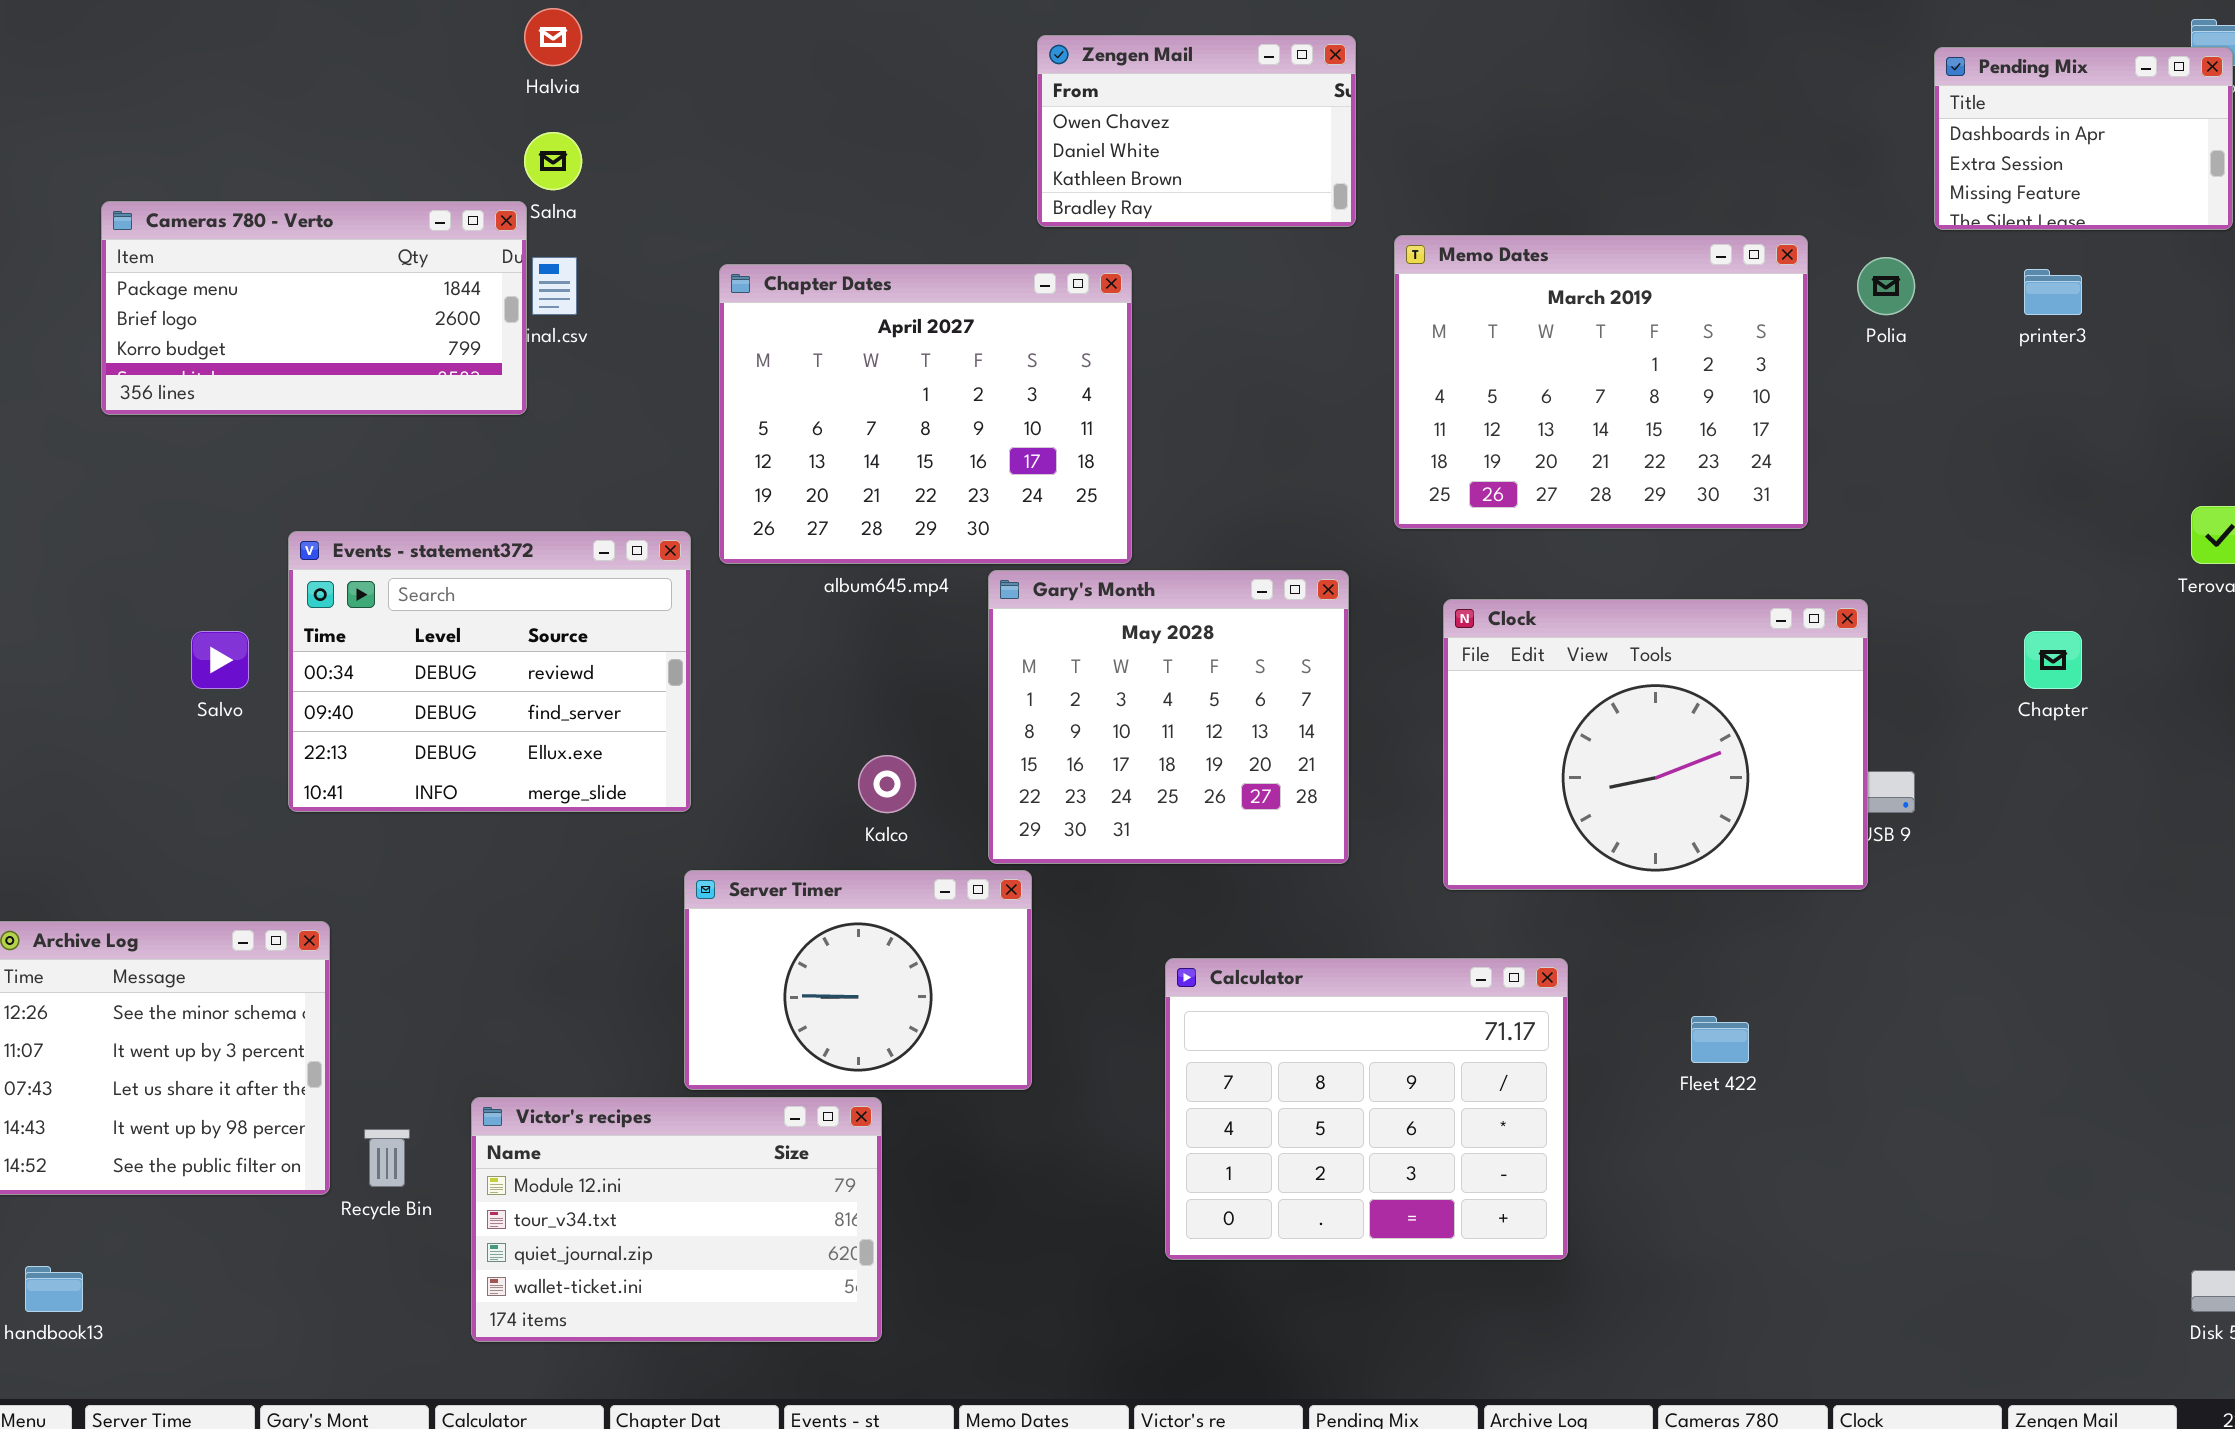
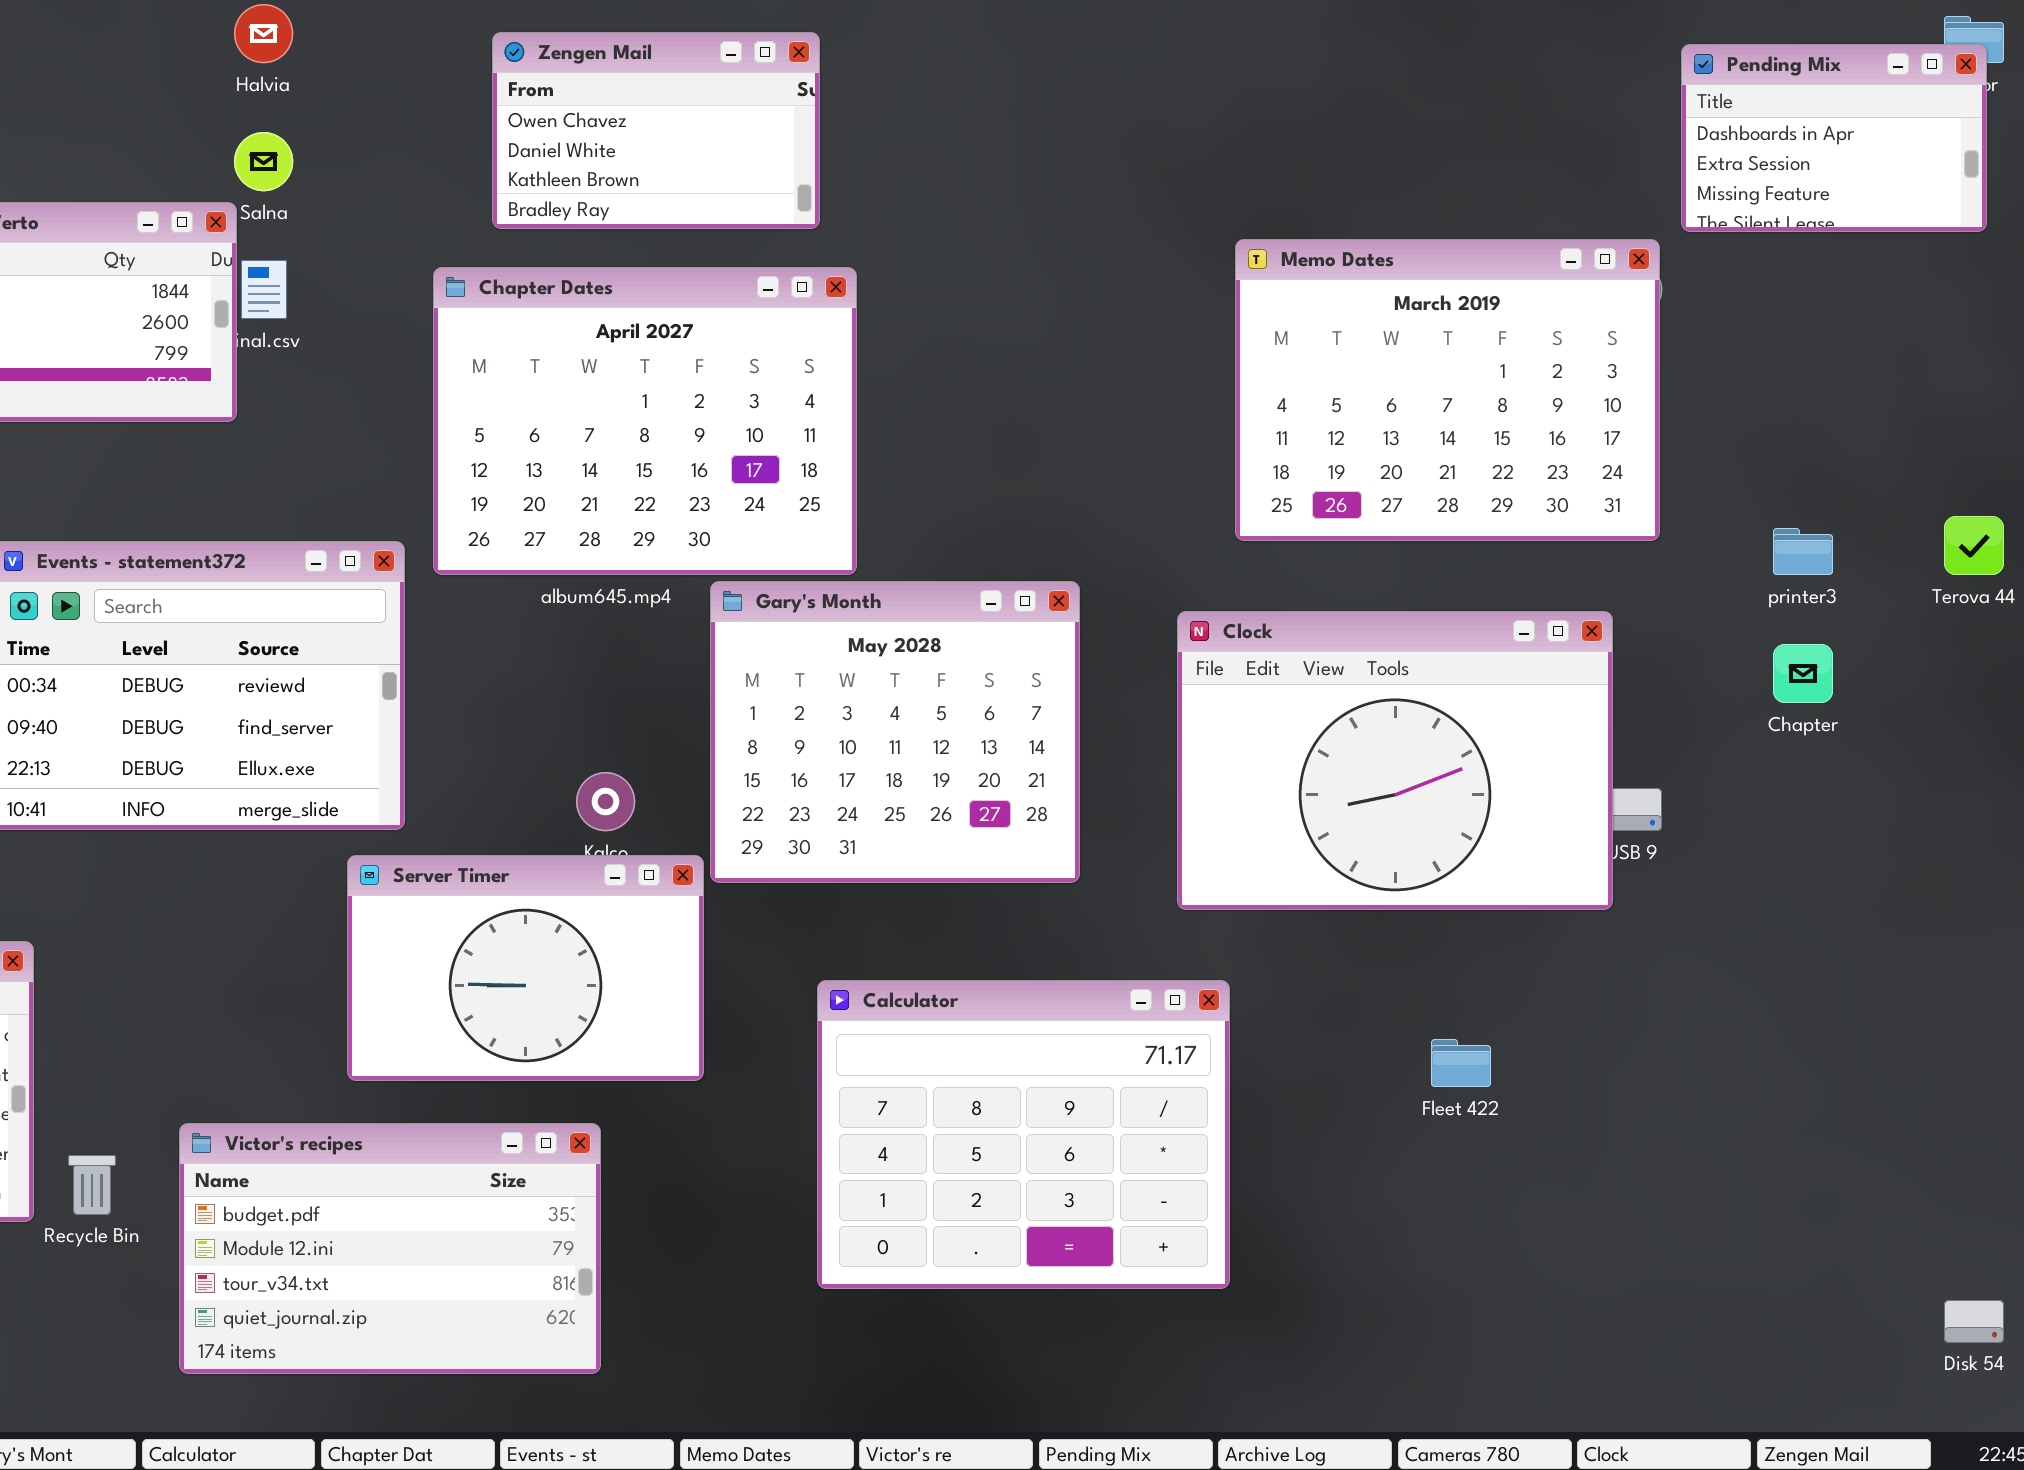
Zengen Mail: [1037,35,1356,227] -> [492,32,820,229], moved
Memo Dates: [1394,235,1808,529] -> [1235,239,1660,541], moved
printer3: [2024,269,2082,315] -> [1773,528,1833,575], moved
Server Timer: [684,870,1032,1090] -> [347,855,704,1081], moved
Calculator: [1165,958,1568,1260] -> [817,980,1230,1289], moved
Victor's recipes: [471,1097,882,1342] -> [179,1123,601,1374], scrolled up 1 row

